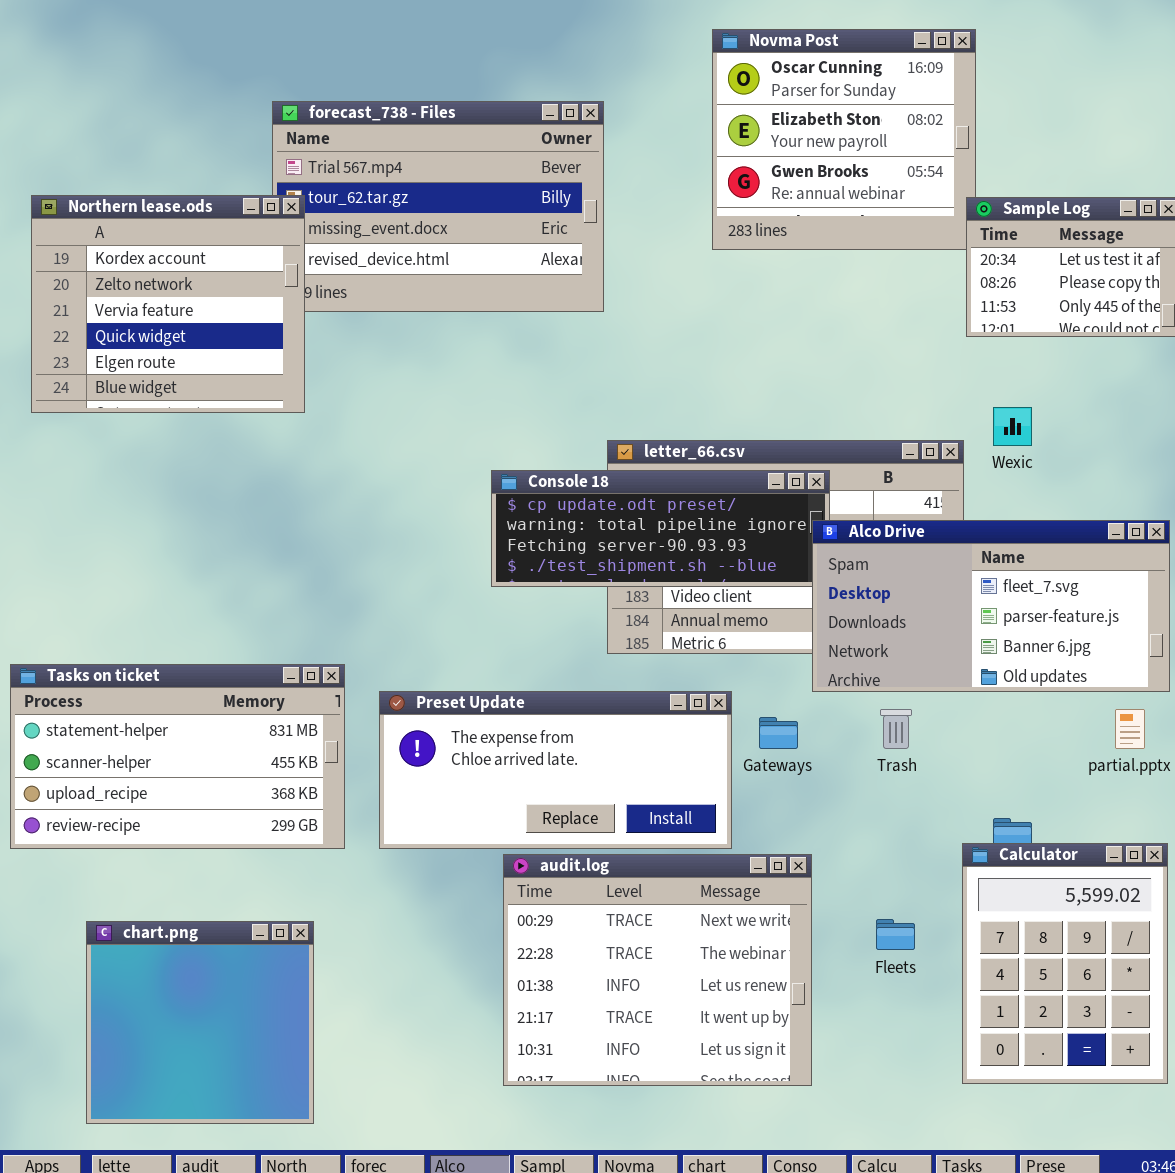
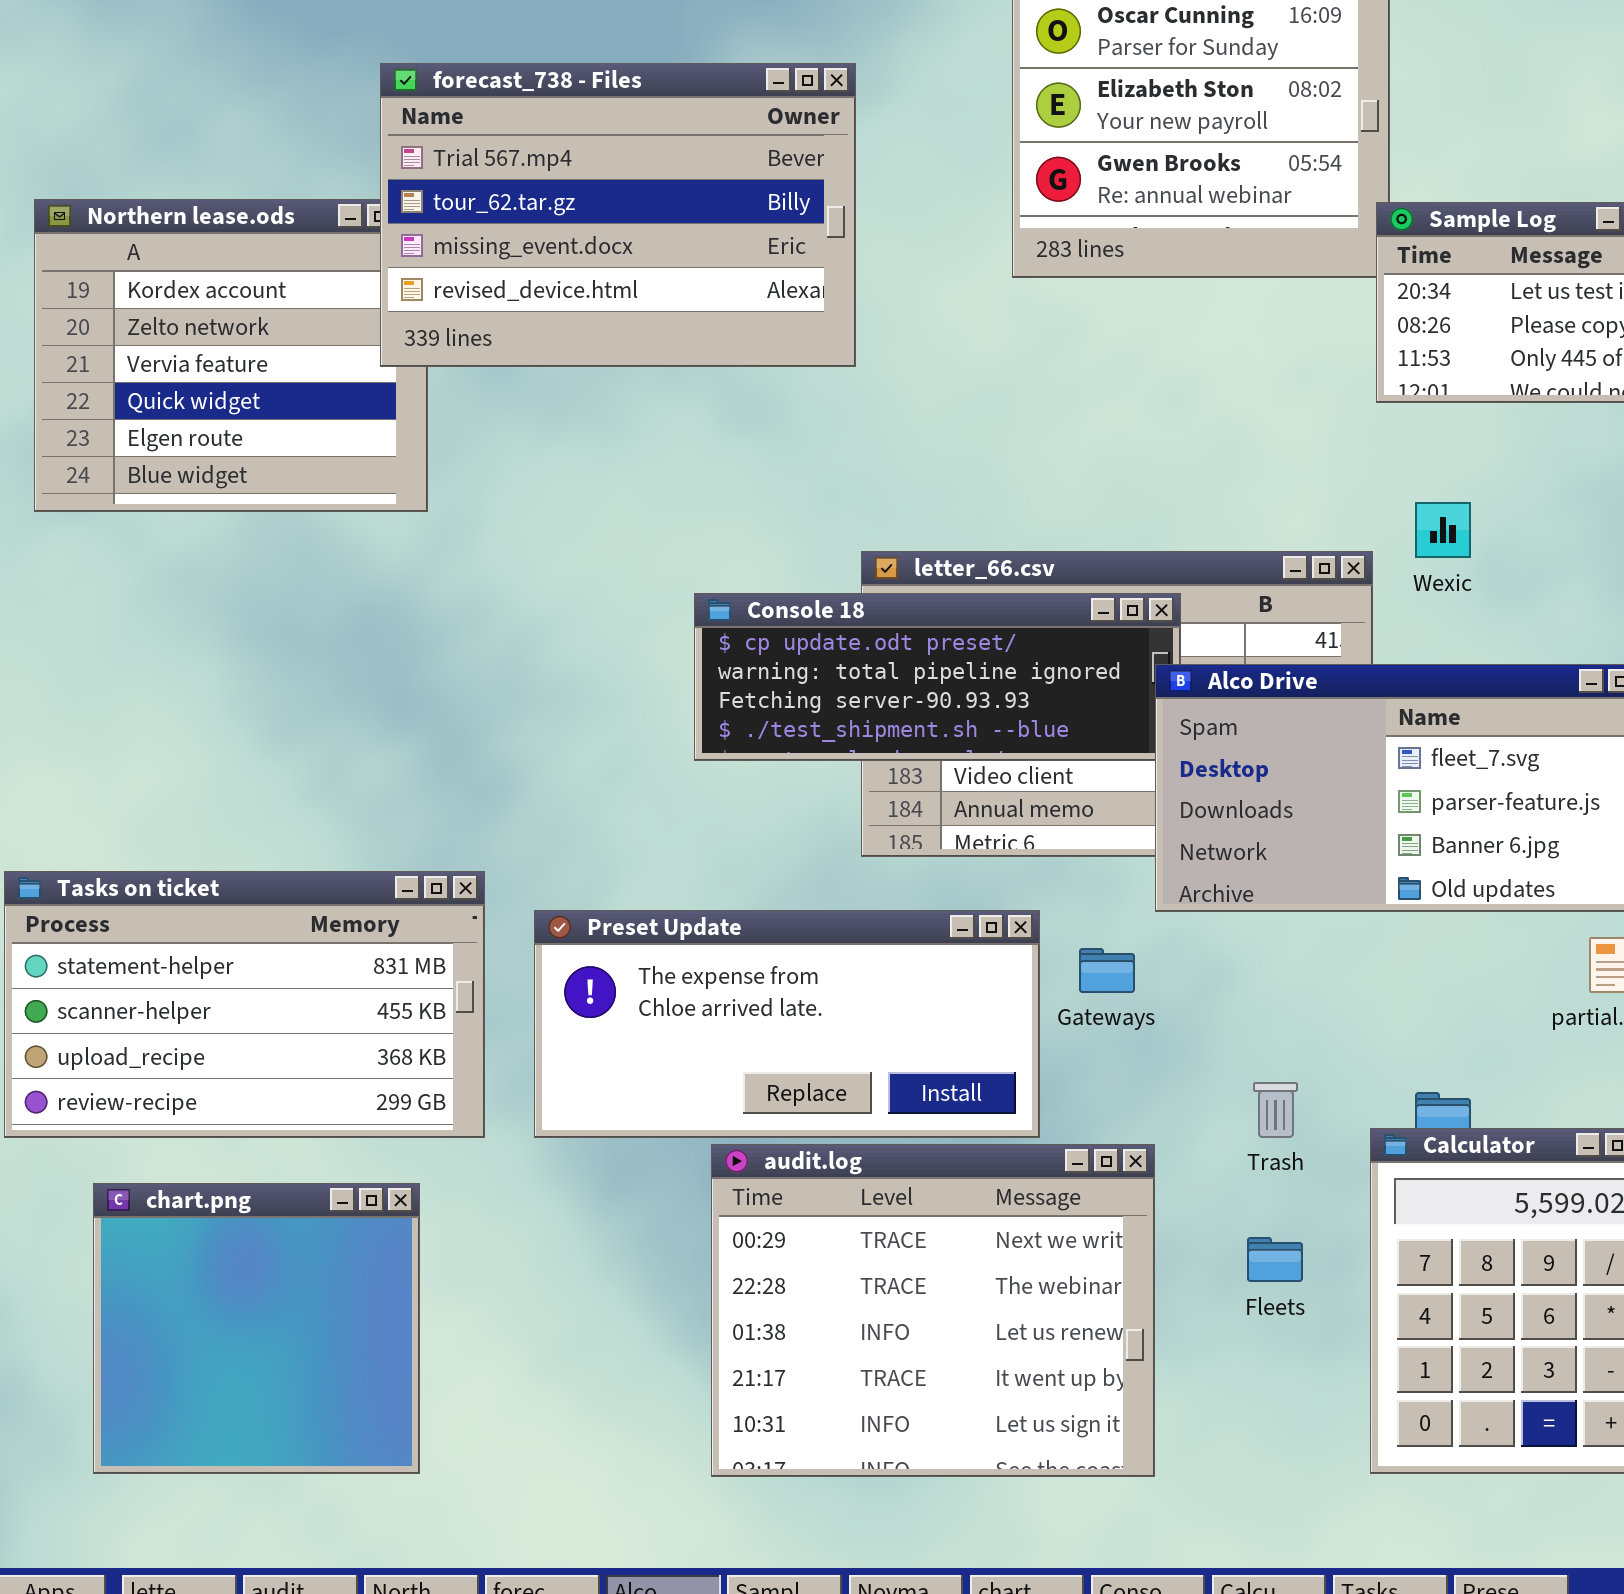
forecast_738 - Files: [272,101,604,312] -> [380,63,856,367], raised
Trash: [880,709,912,749] -> [1253,1082,1298,1138], moved
chart.png: [86,921,314,1124] -> [93,1183,420,1474], moved

